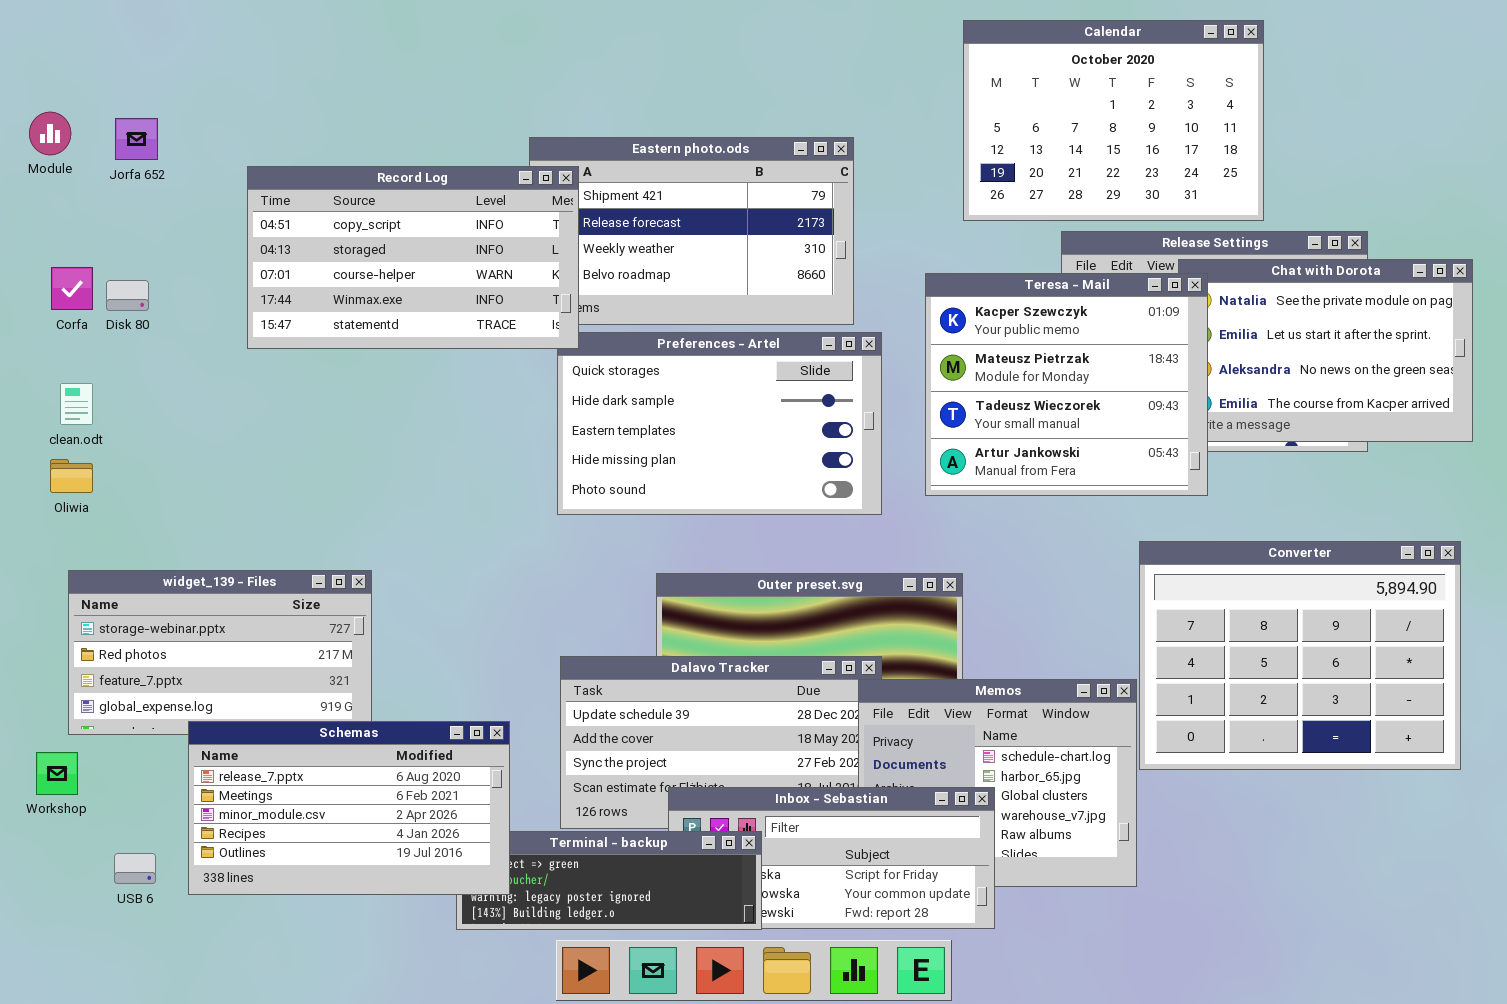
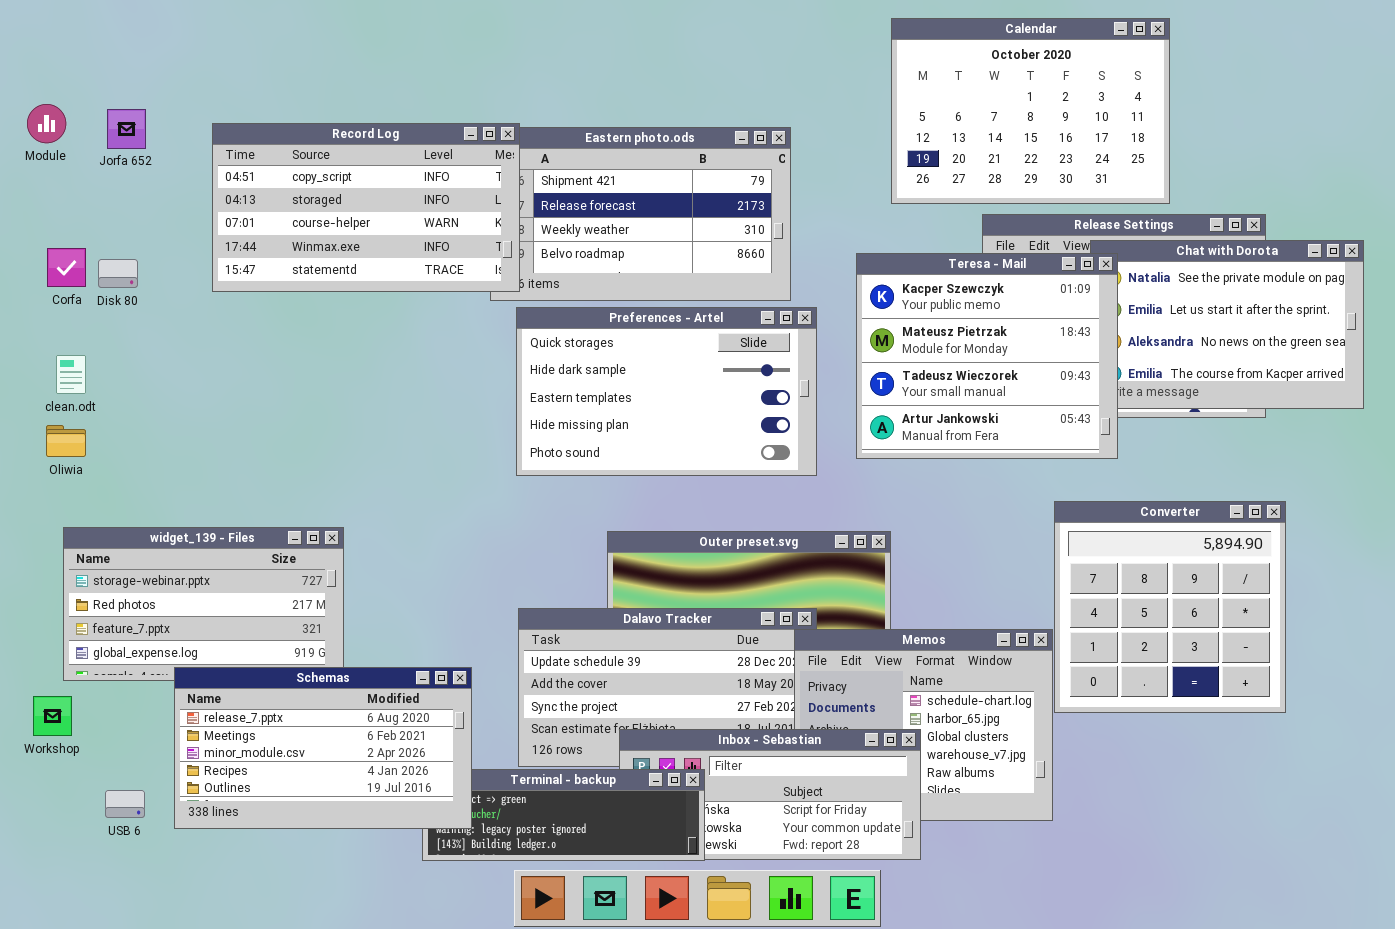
Record Log: [247,166,579,349] -> [212,123,520,292], moved
Converter: [1139,541,1461,770] -> [1054,501,1286,713], resized

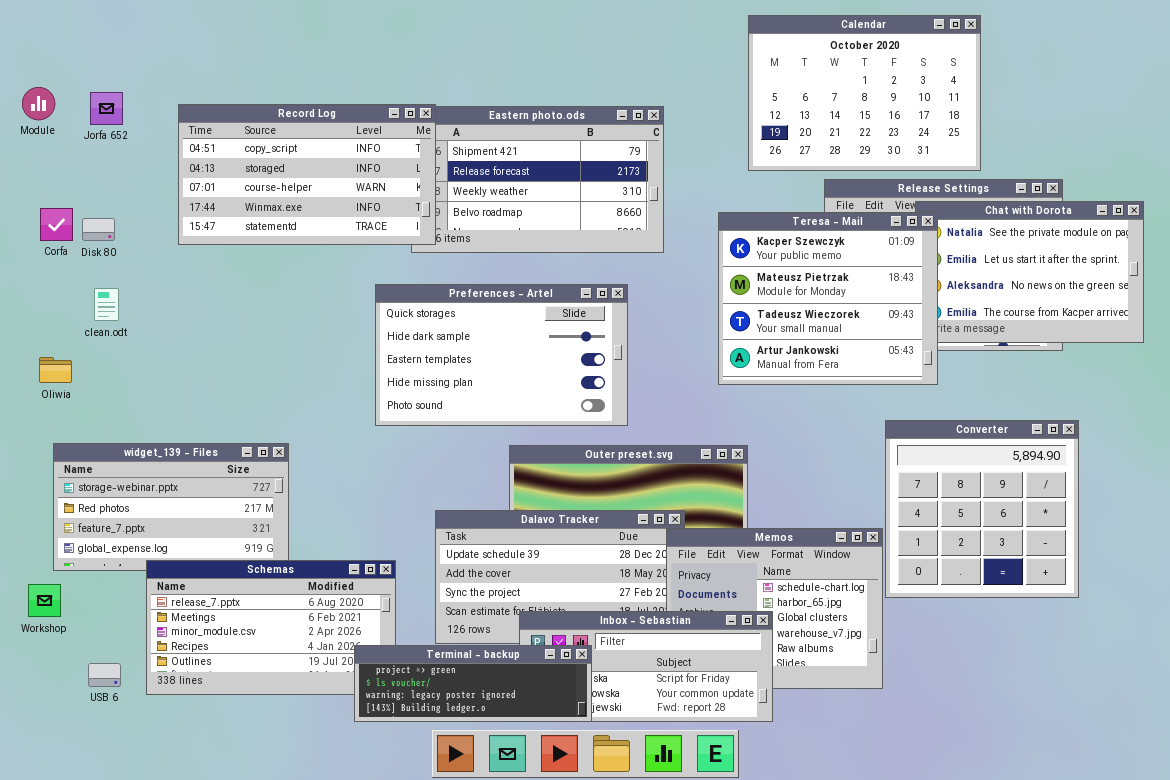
Preferences - Artel: [516,307,817,476] -> [375,284,628,426], moved
clean.odt: [56,355,86,394] -> [94,288,119,321], moved
Terminal - backup: [422,769,705,861] -> [354,645,592,722], raised

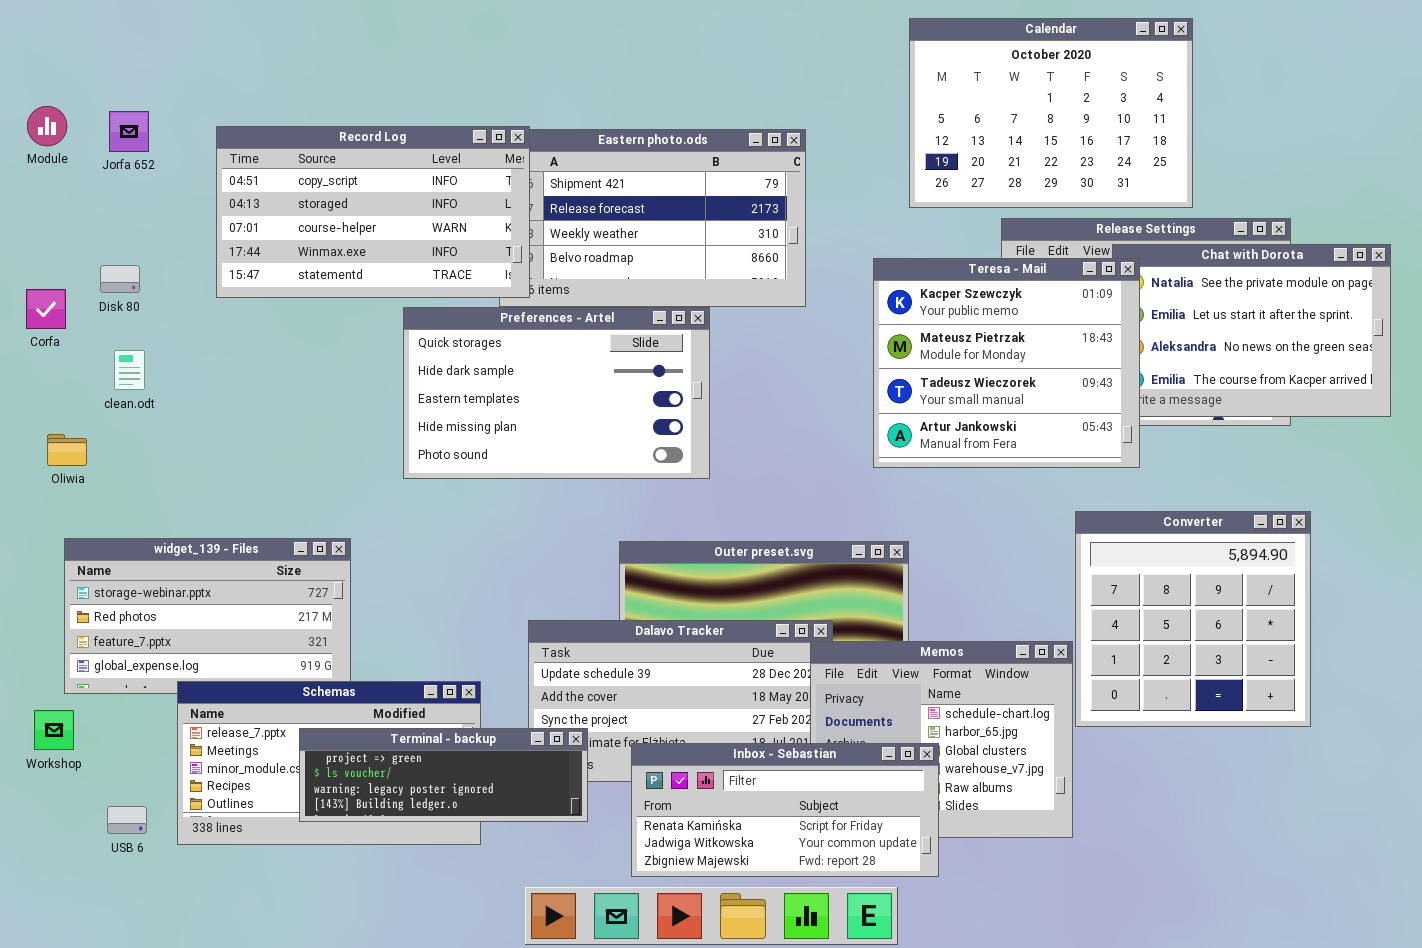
Corfa: [40,208,73,241] -> [26,289,66,329], moved
Preferences - Artel: [375,284,628,426] -> [403,307,710,479], moved
Terminal - backup: [354,645,592,722] -> [299,728,588,822], moved

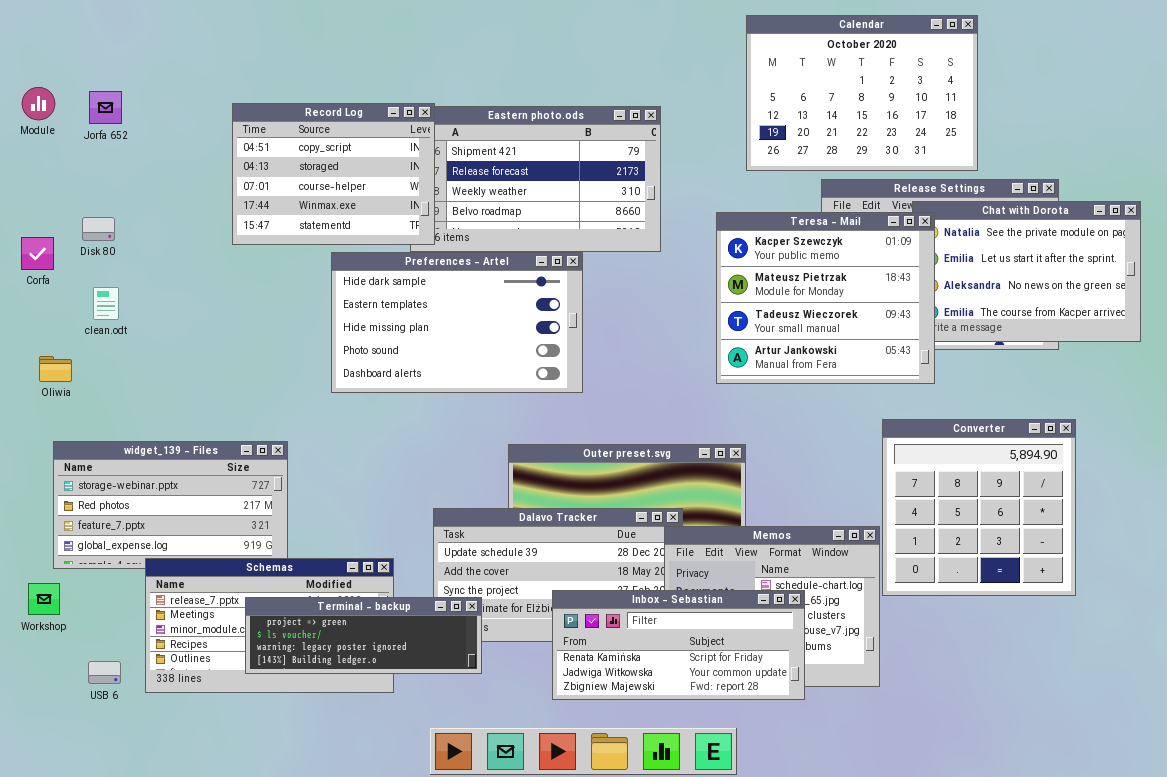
Record Log: [216,126,530,298] -> [232,103,435,245], resized
Preferences - Artel: [403,307,710,479] -> [331,252,583,393], scrolled down 1 row
Inbox - Sebastian: [631,743,939,877] -> [552,590,805,700], moved

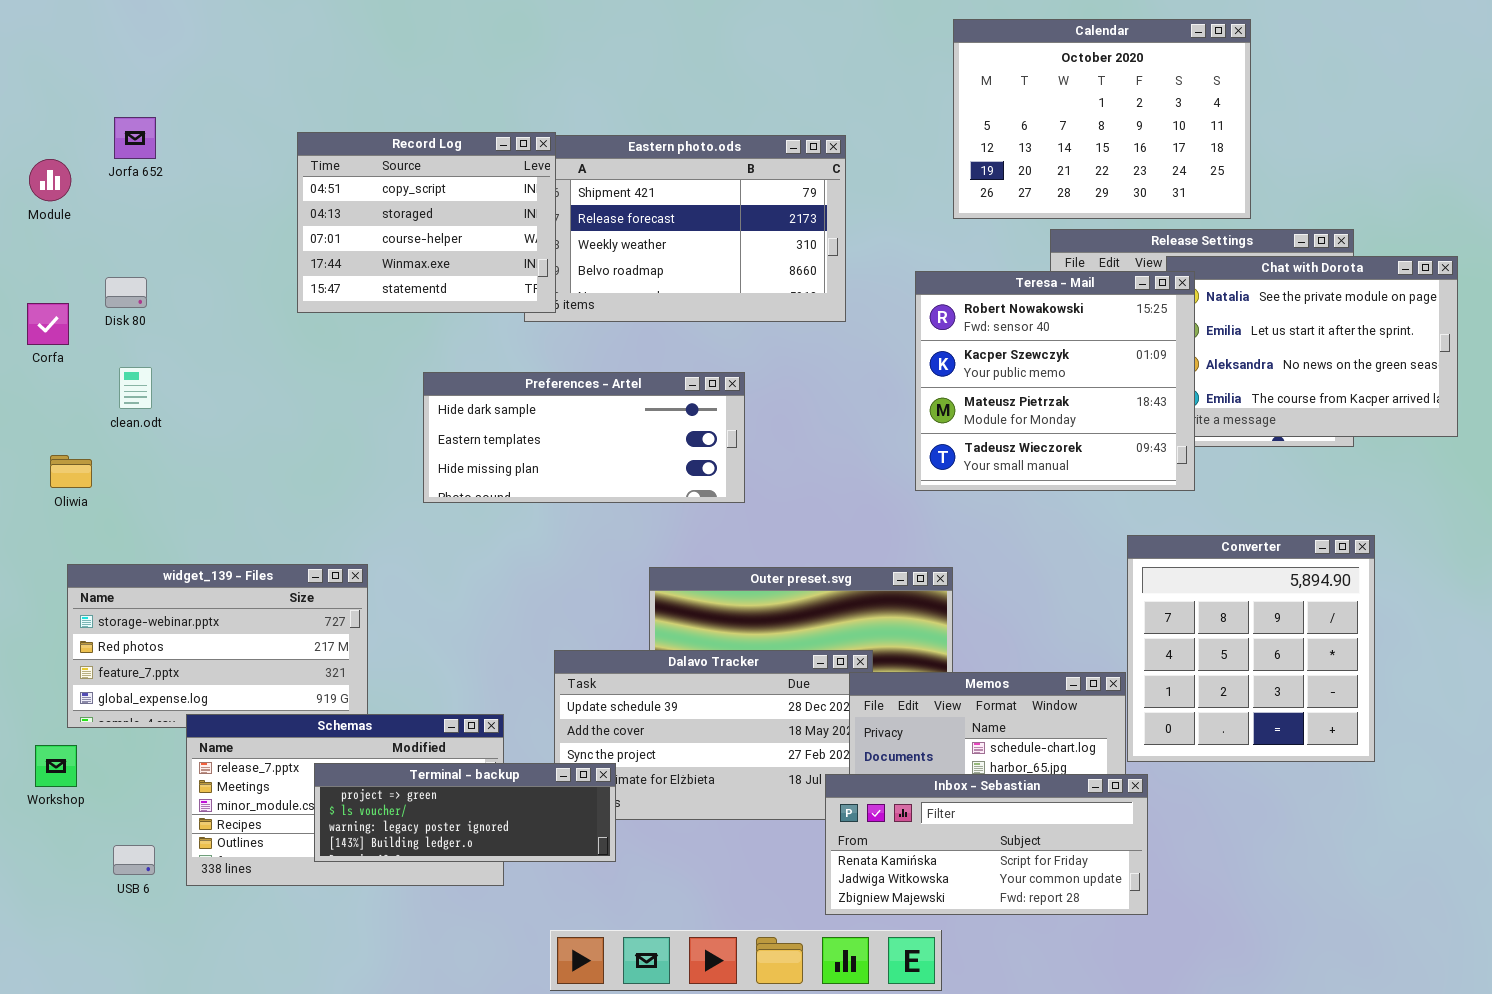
Module: [22,87,55,120] -> [29,159,71,201], moved
Teresa - Mail: [716,212,935,384] -> [915,271,1195,491], scrolled up 1 row
Preferences - Artel: [331,252,583,393] -> [423,372,745,503], resized
Inbox - Sebastian: [552,590,805,700] -> [825,774,1148,915], moved

